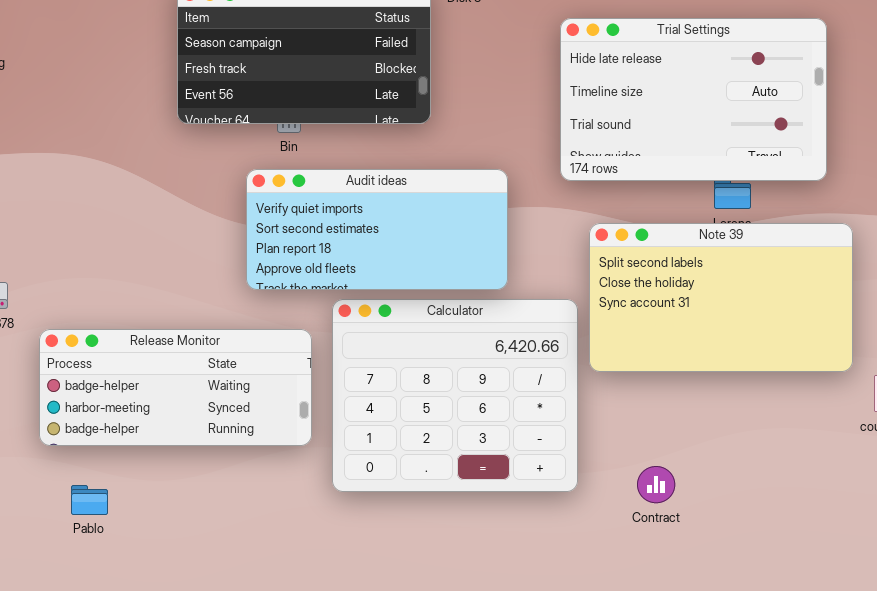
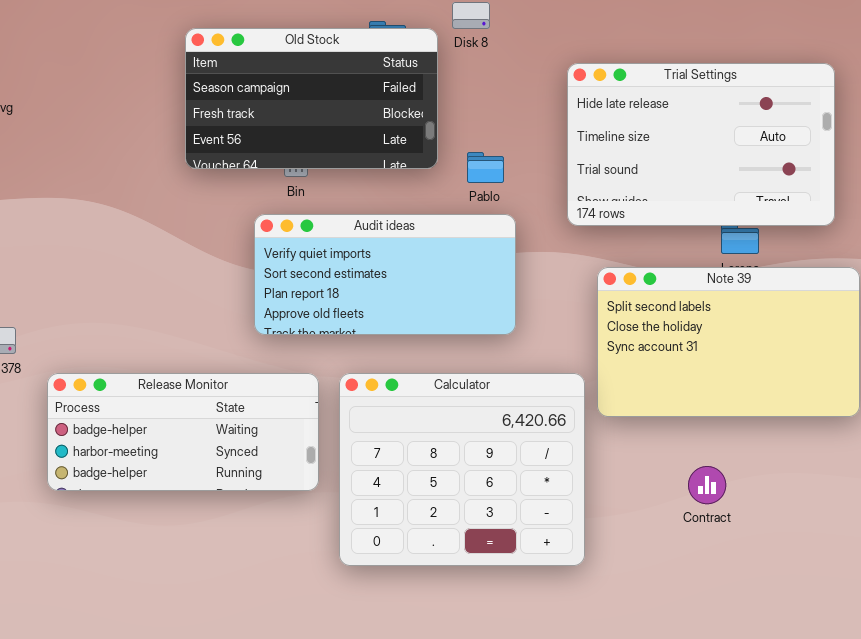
Calculator: [332,299,578,492] -> [339,373,585,566], moved
Contract: [637,466,675,503] -> [688,466,726,504], moved
Pablo: [71,485,108,515] -> [467,152,504,183], moved

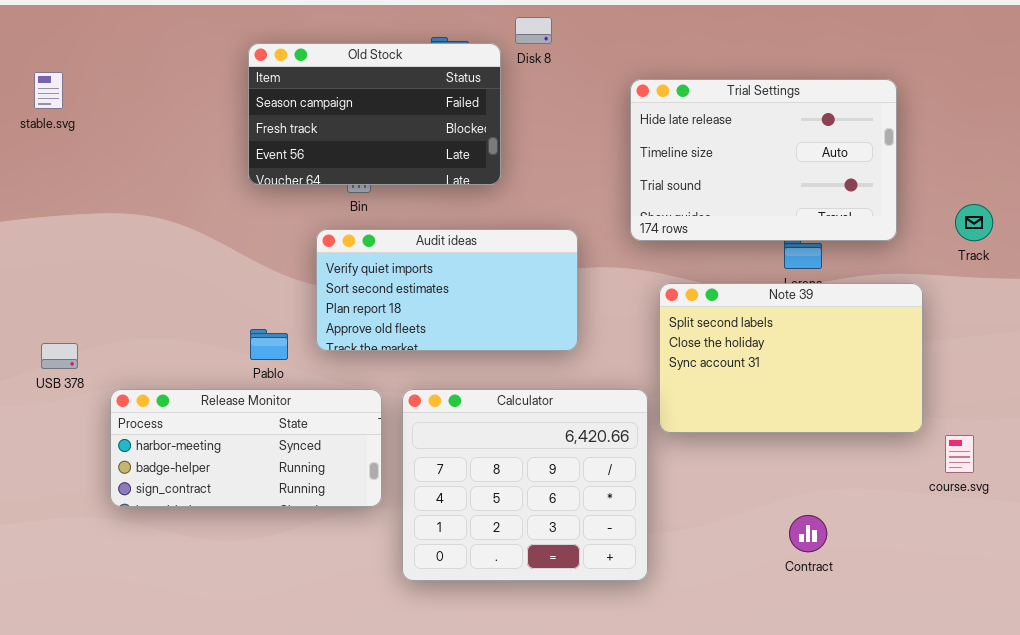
Pablo: [467,152,504,183] -> [250,329,288,360], moved
Release Monitor: [47,373,319,491] -> [110,389,382,507], scrolled down 1 row
Contract: [688,466,726,504] -> [789,515,827,552], moved

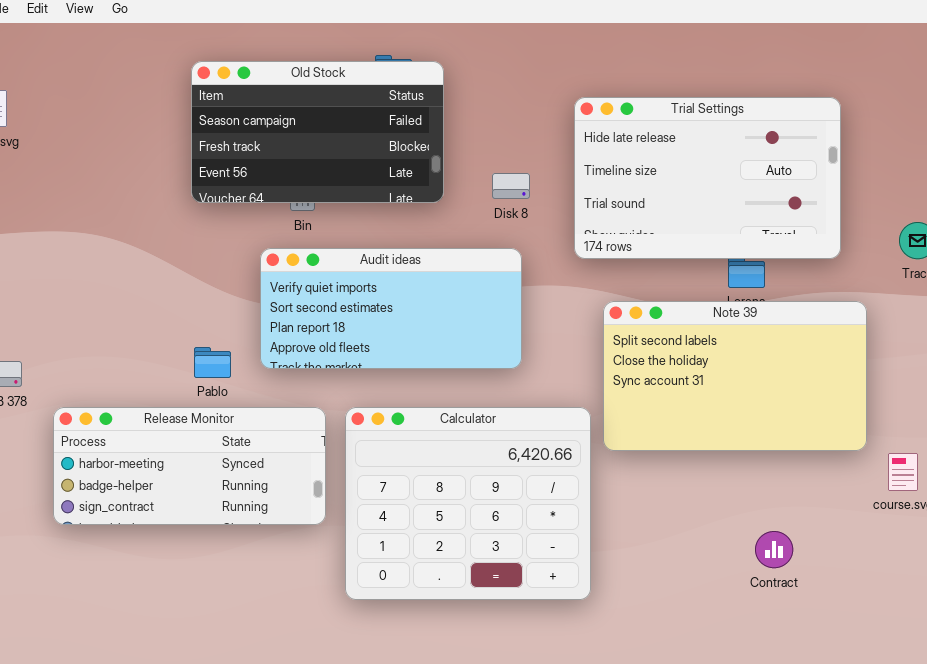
Disk 8: [515,17,552,44] -> [492,173,530,199], moved
Contract: [789,515,827,552] -> [755,531,793,568], moved

